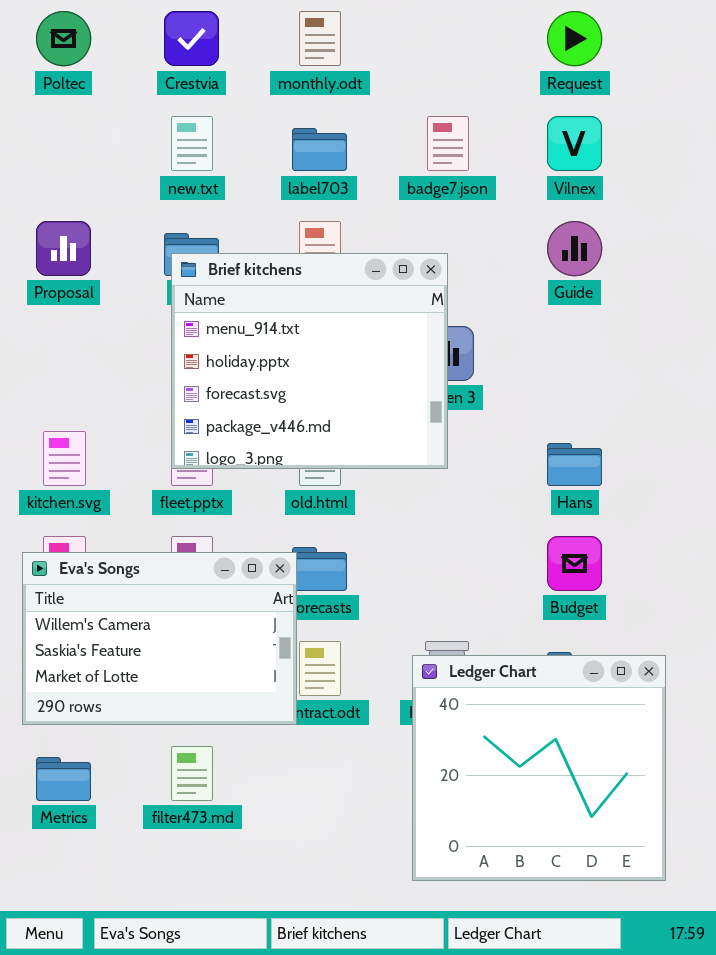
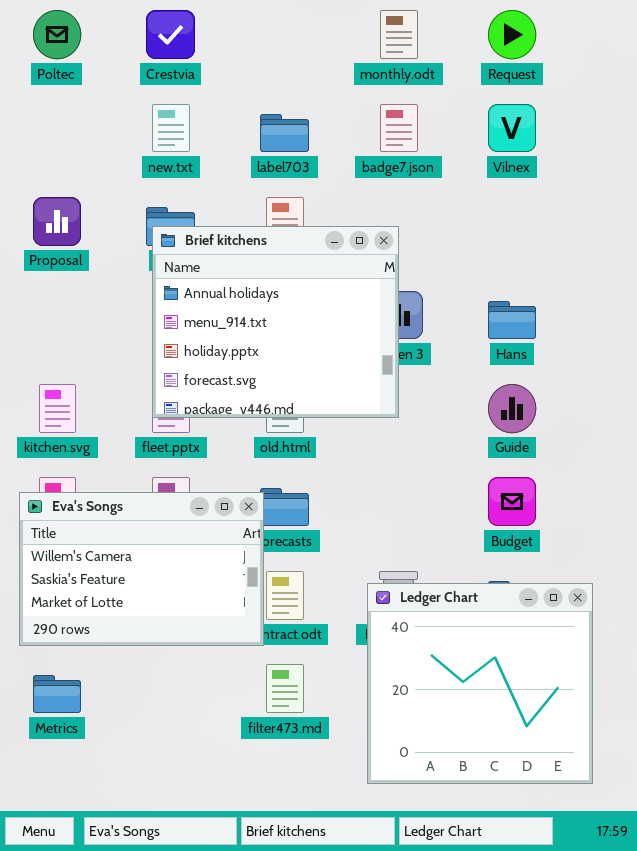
monthly.odt: [299,11,341,66] -> [380,10,418,59], moved
Guide: [547,221,602,276] -> [488,384,536,433], moved
Brief kitchens: [171,253,448,469] -> [152,226,399,418], scrolled up 1 row
Hans: [547,443,602,486] -> [488,301,536,339], moved
filter473.md: [171,746,213,801] -> [266,664,304,713], moved

